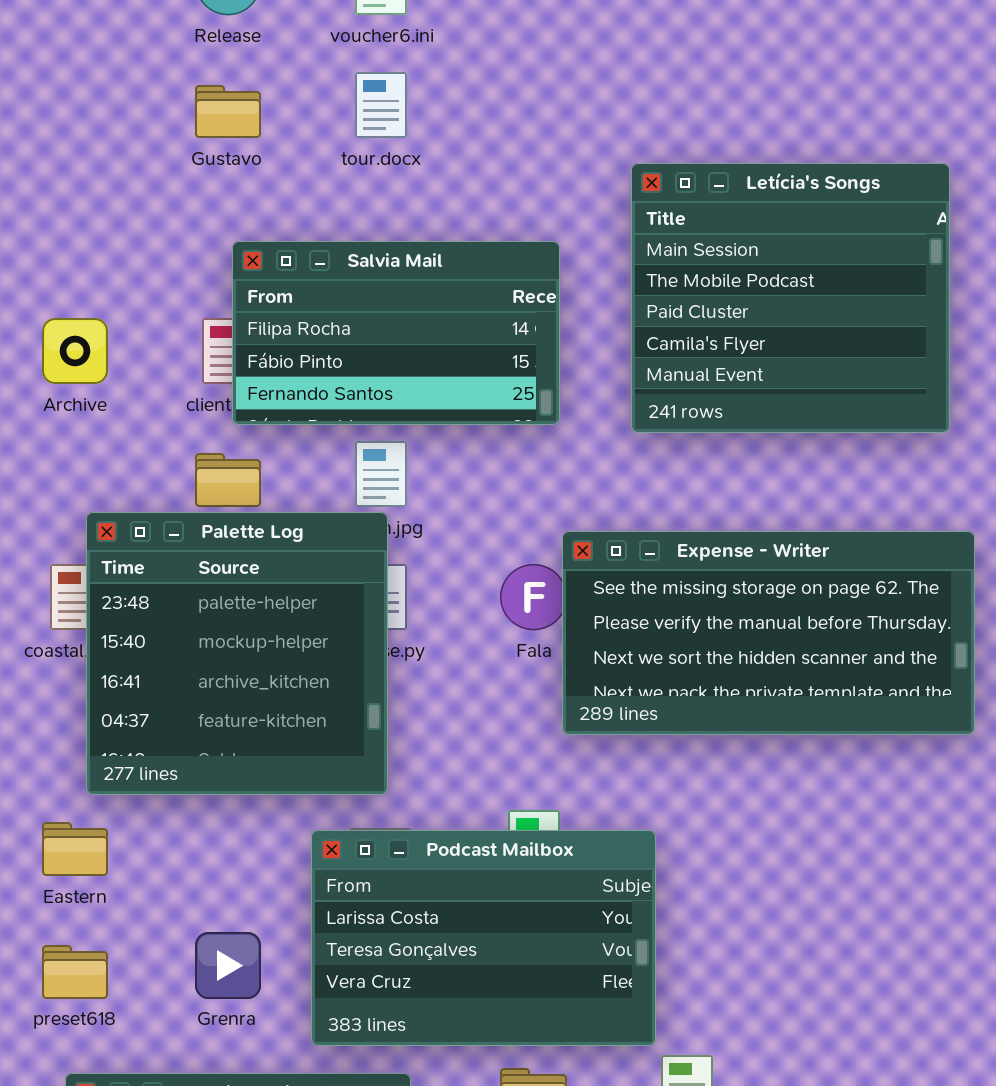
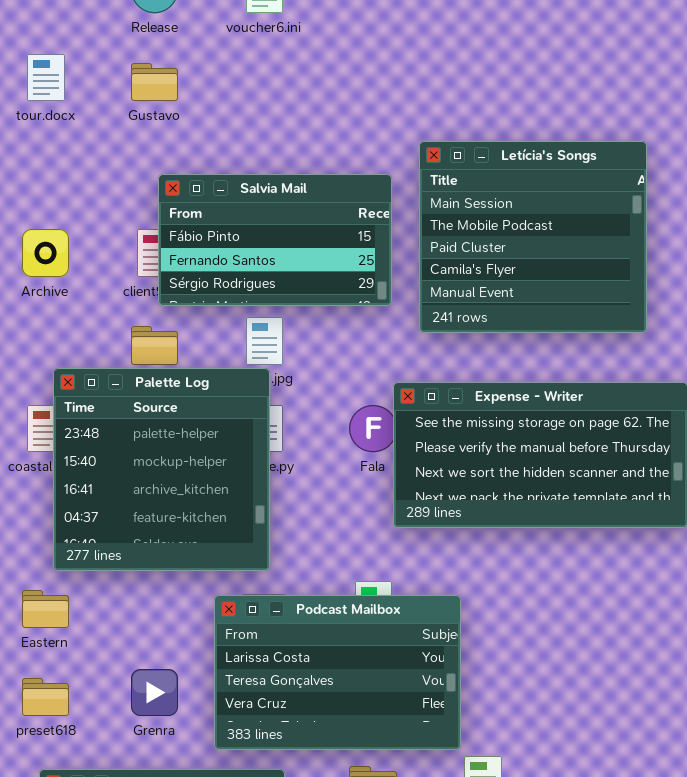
tour.docx: [355,72,407,138] -> [27,54,65,101], moved
Letícia's Songs: [631,163,950,433] -> [419,141,647,333], moved
Salvia Mail: [232,241,560,425] -> [158,174,392,306], scrolled down 1 row

